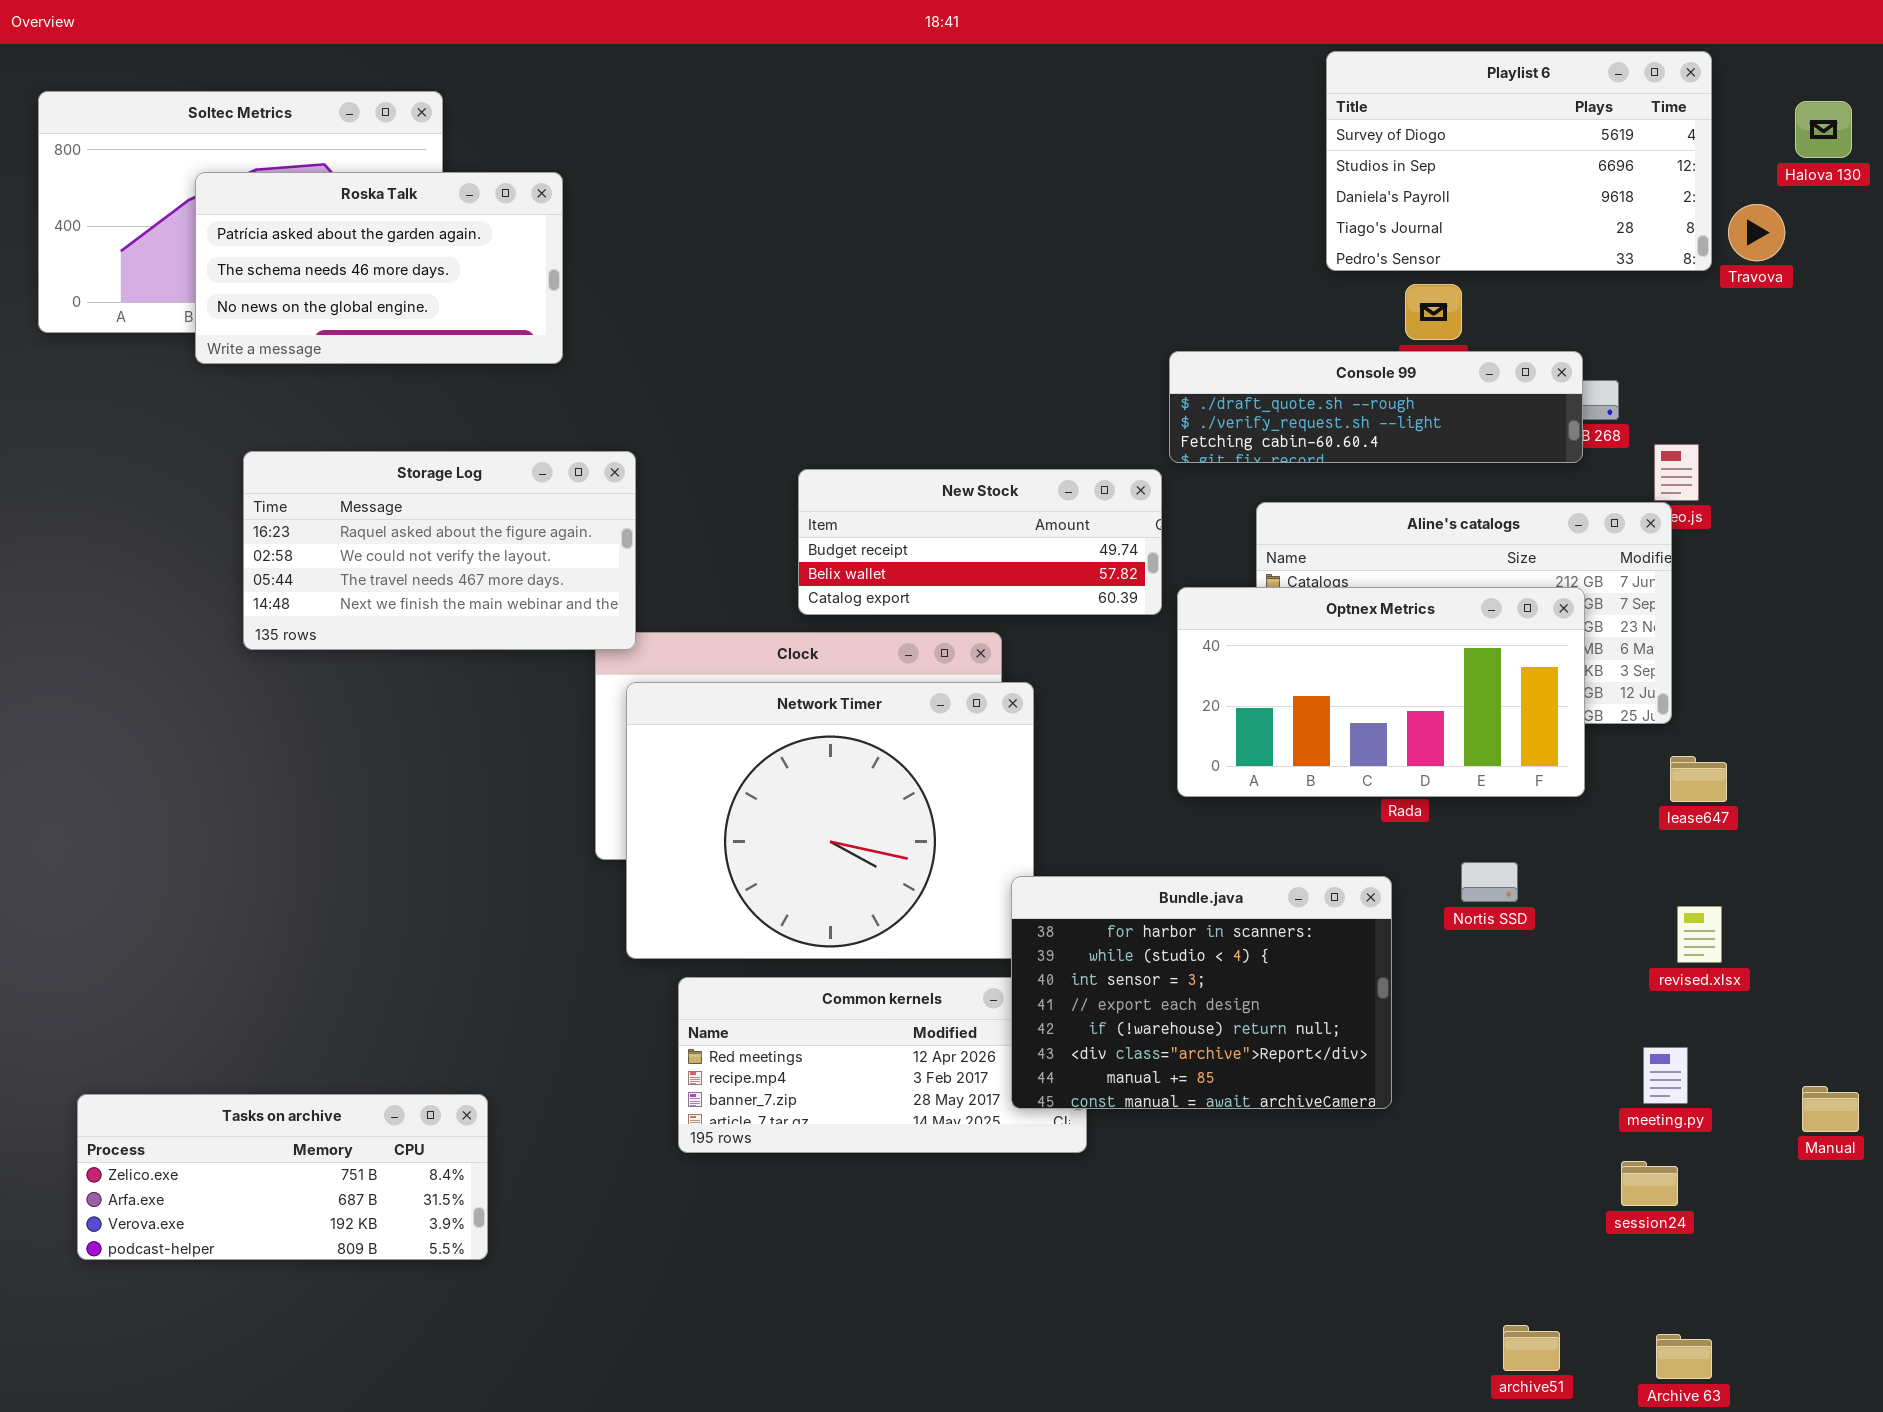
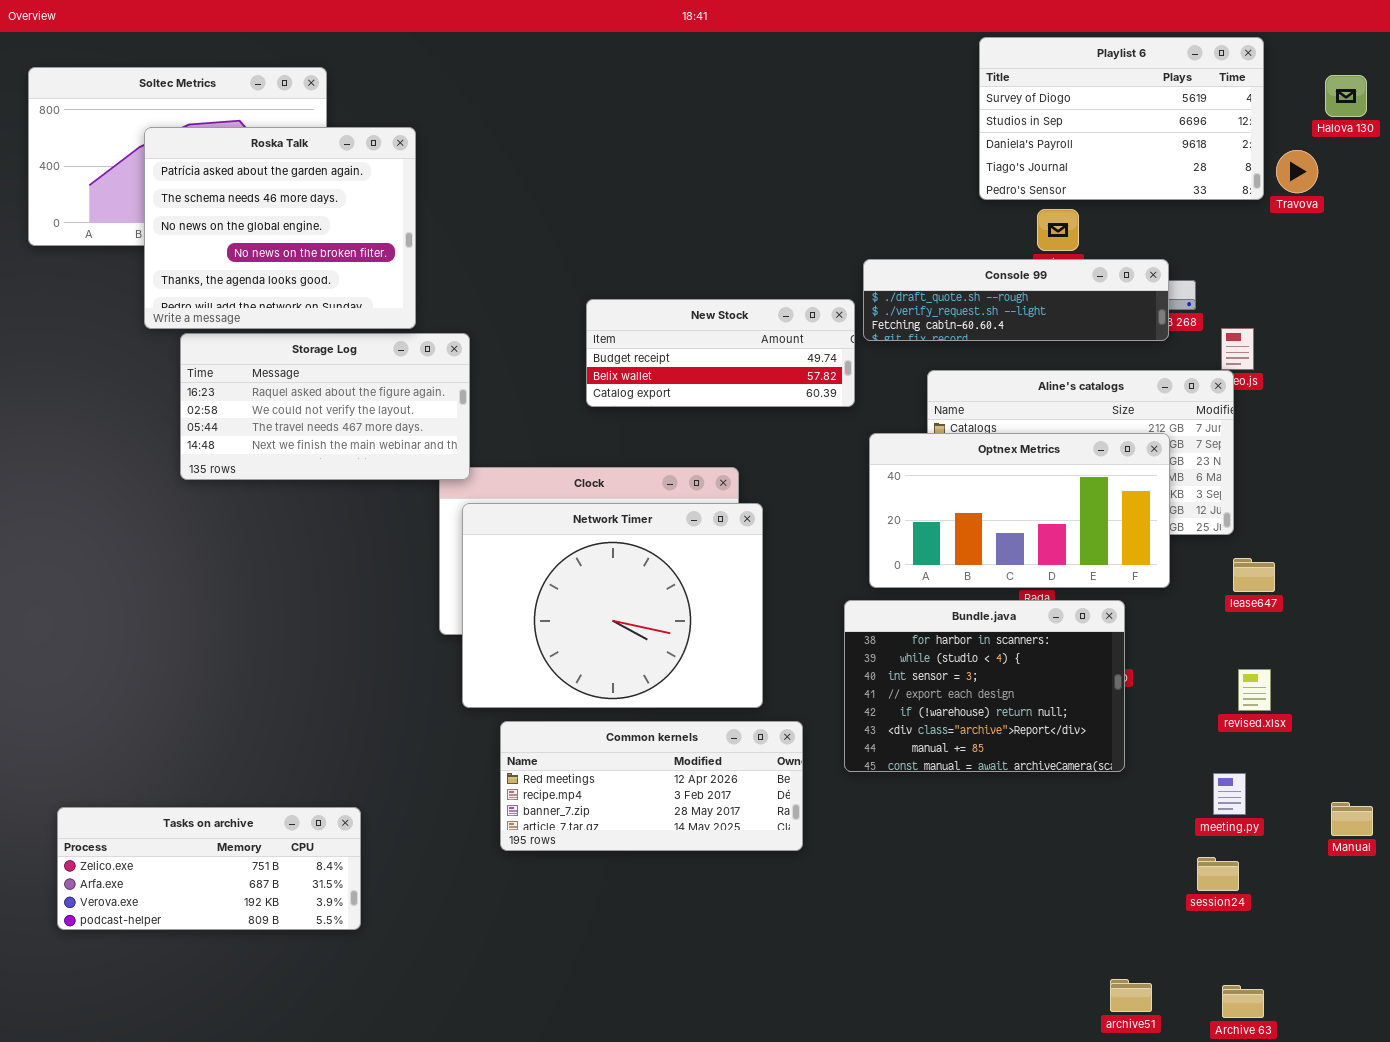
Roska Talk: [195,172,563,364] -> [144,127,416,329], resized
New Stock: [798,469,1162,615] -> [586,299,855,407], moved
Bundle.java: [1011,876,1392,1109] -> [844,600,1125,772], moved

